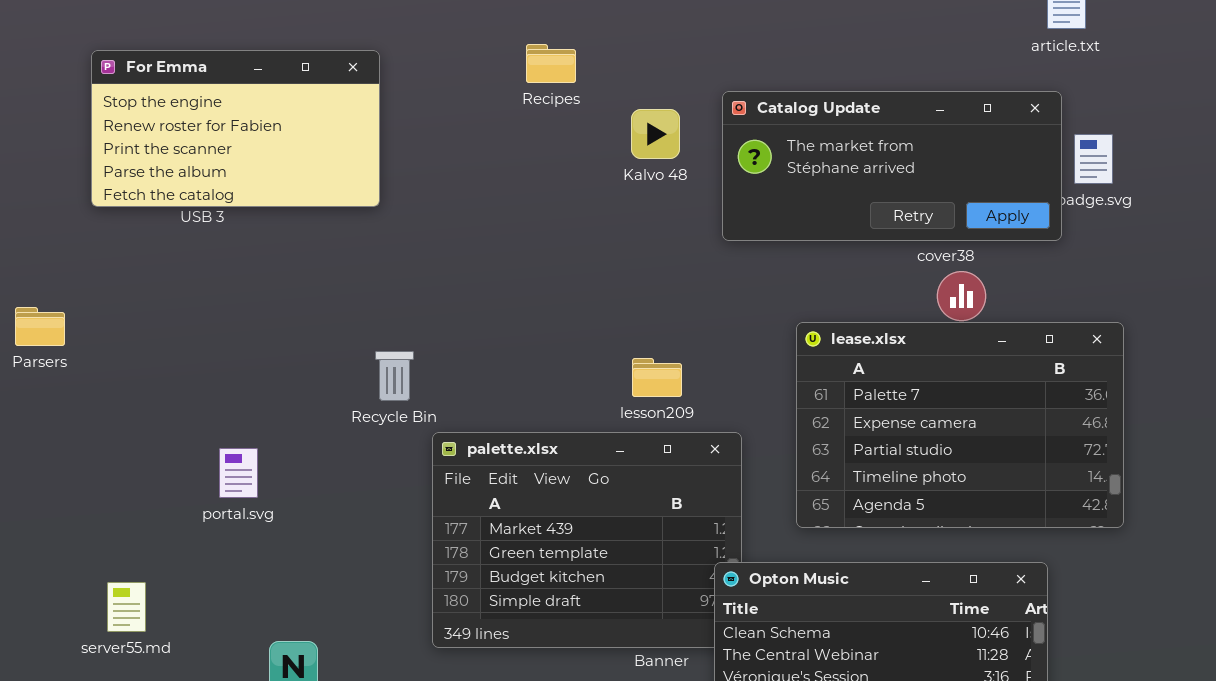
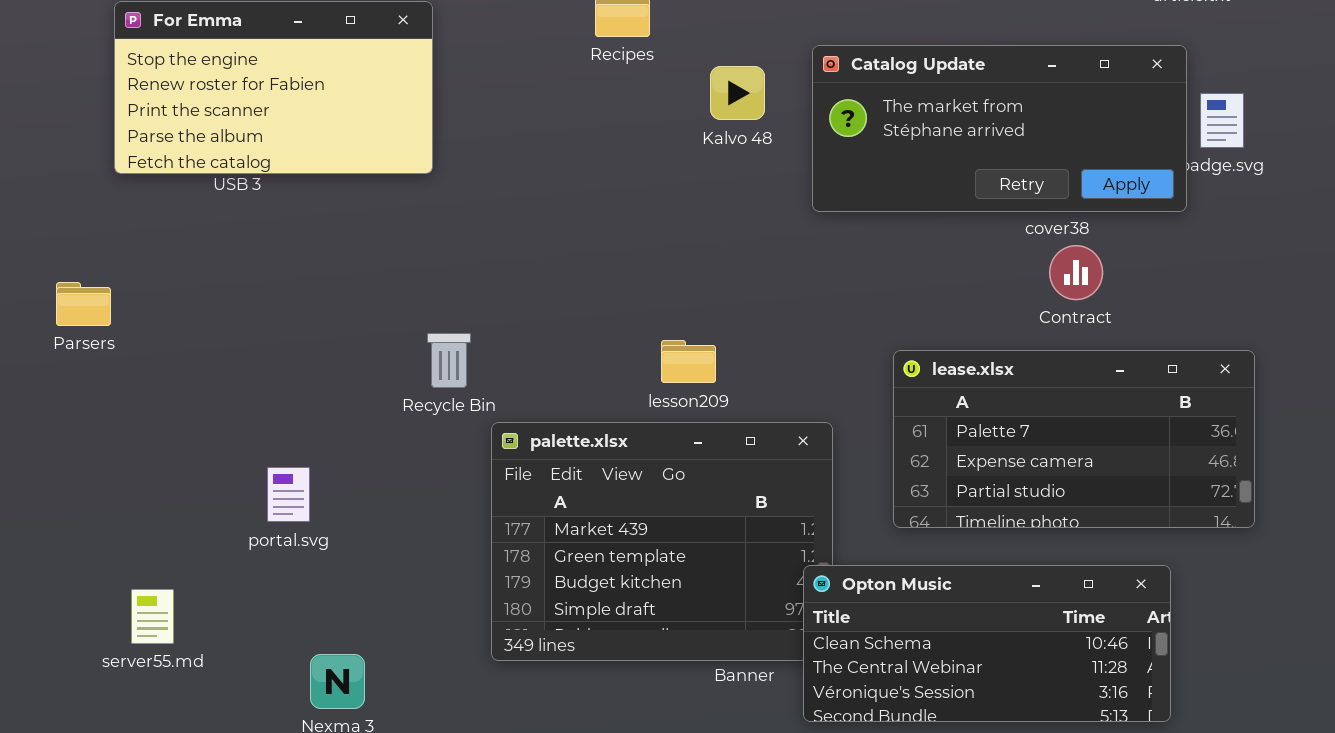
Parsers: [15,307,65,346] -> [56,282,111,326], moved
lease.xlsx: [796,322,1124,528] -> [893,350,1255,528], resized
lesson209: [632,358,682,397] -> [661,340,716,383], moved
portal.svg: [219,448,258,498] -> [267,467,310,522], moved

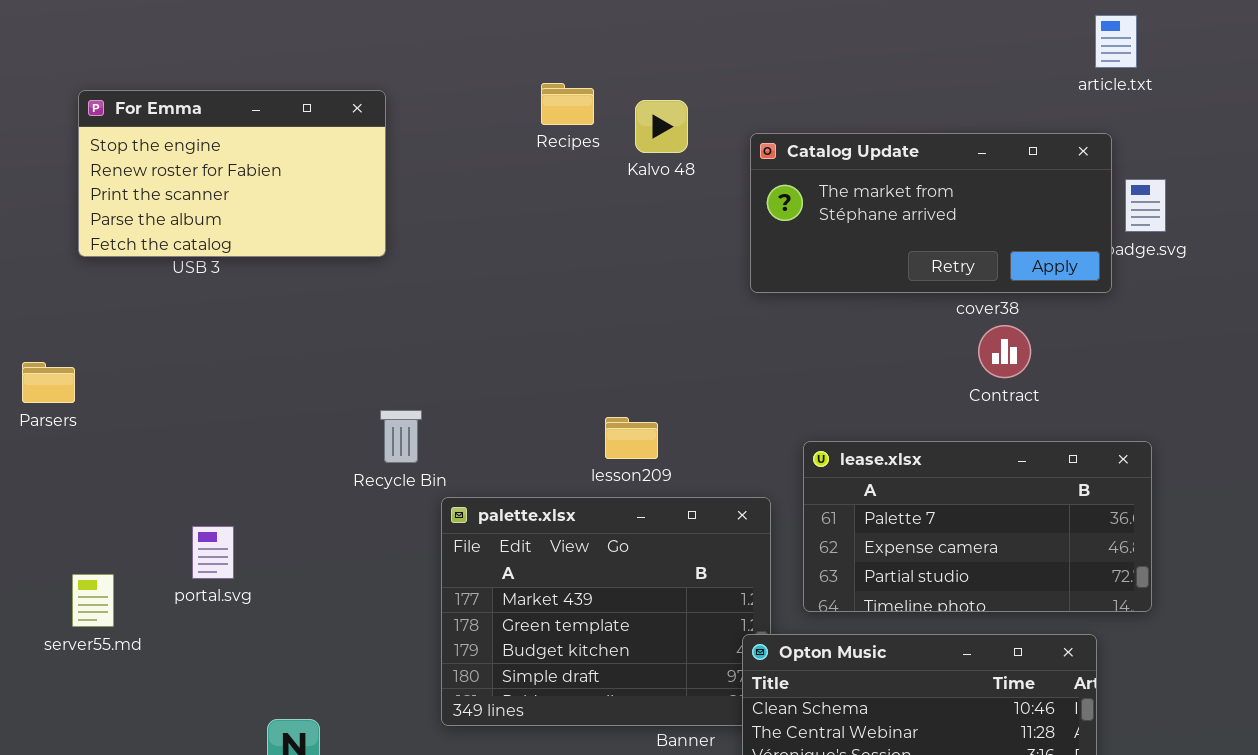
Kalvo 48: [710,66,765,120] -> [635,100,688,153], moved
lease.xlsx: [893,350,1255,528] -> [803,441,1152,612], moved
portal.svg: [267,467,310,522] -> [192,526,234,579], moved
server55.md: [131,589,174,644] -> [72,574,114,627], moved

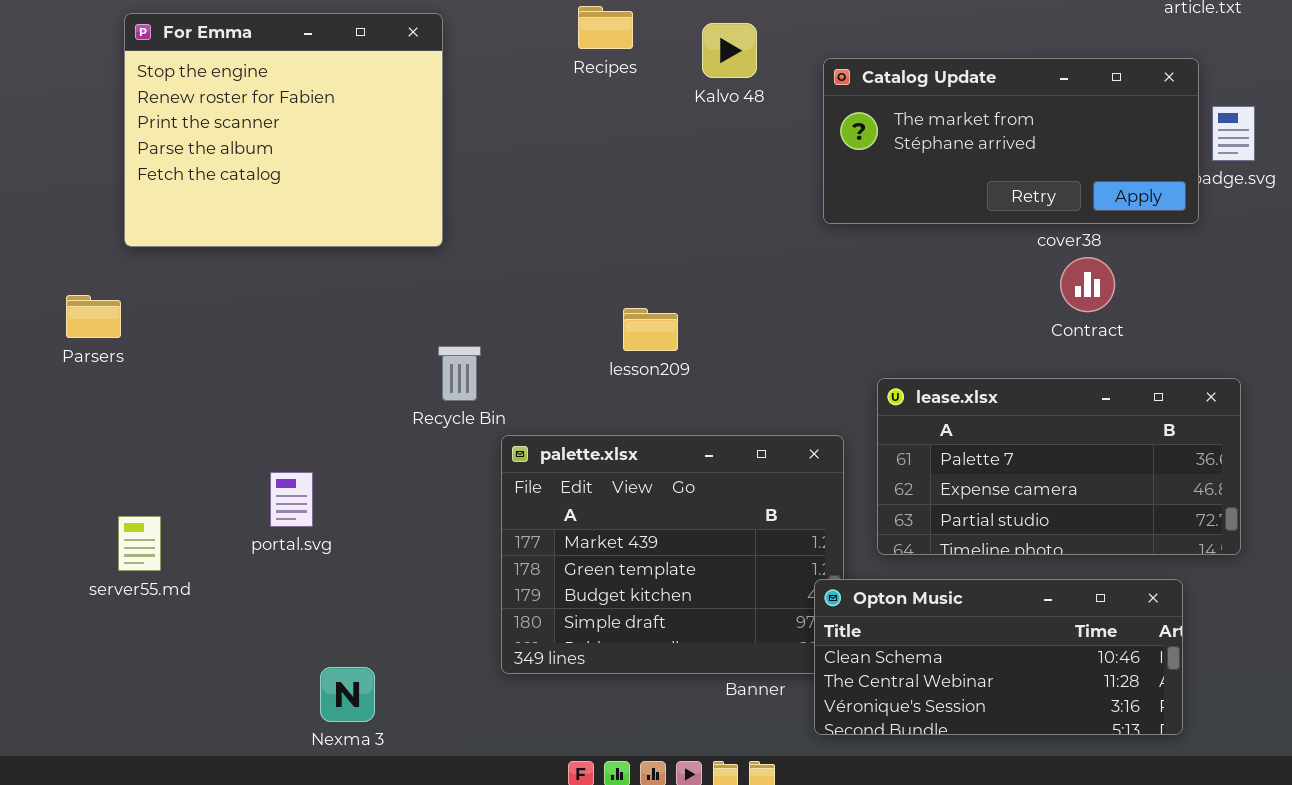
Recipes: [541,83,594,125] -> [578,6,633,49], moved
For Emma: [78,90,386,257] -> [124,13,443,247], resized
lesson209: [605,417,658,459] -> [623,308,678,351], moved
portal.svg: [192,526,234,579] -> [270,472,313,527], moved

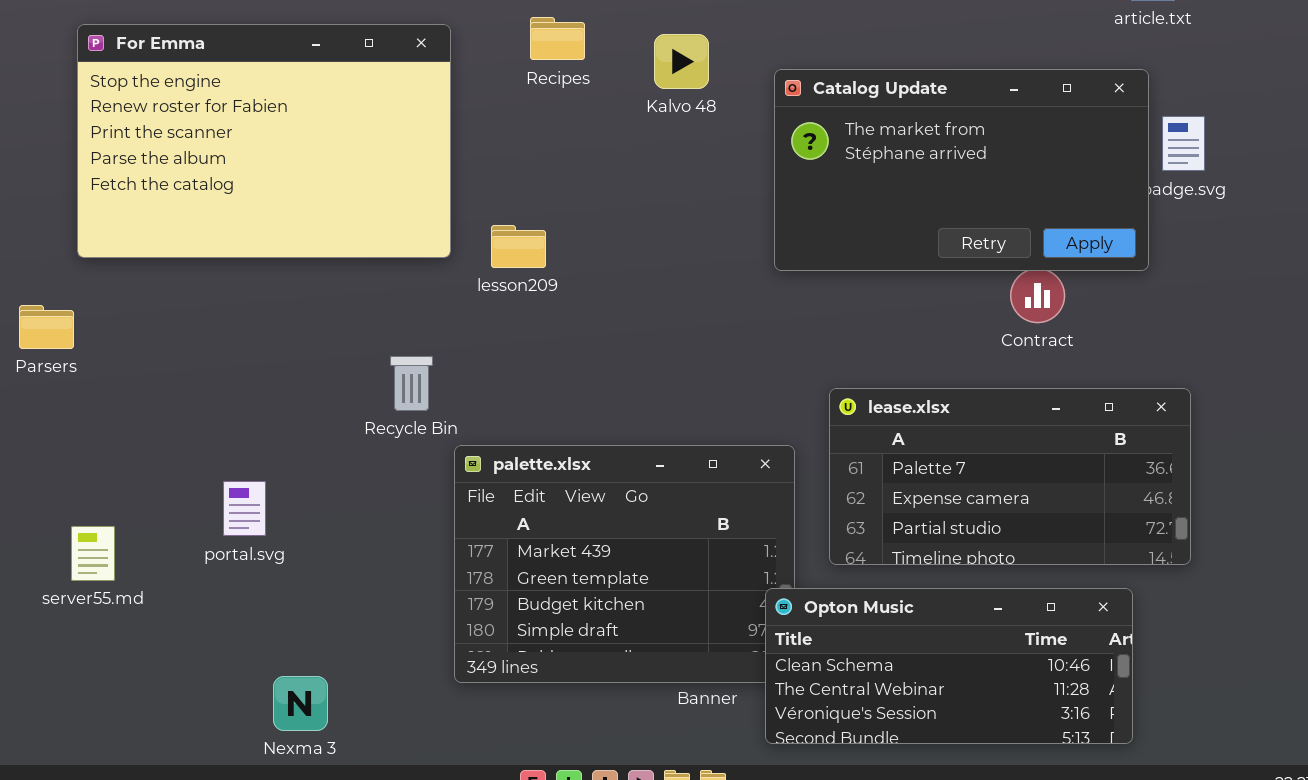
For Emma: [124,13,443,247] -> [77,24,451,258], resized
Catalog Update: [823,58,1199,224] -> [774,69,1149,271], resized
lesson209: [623,308,678,351] -> [491,225,546,268], moved

